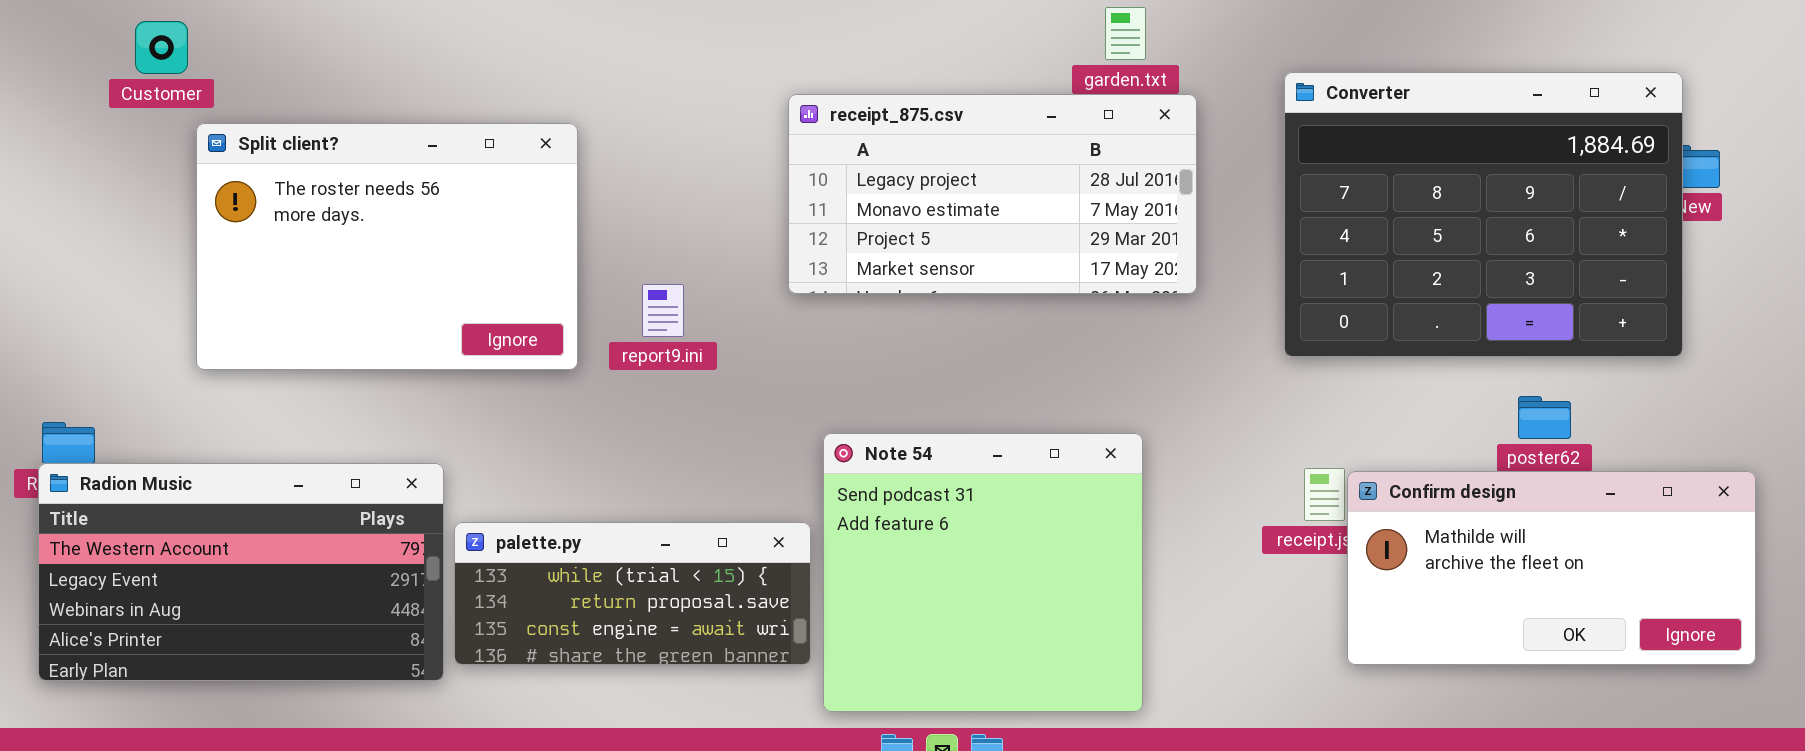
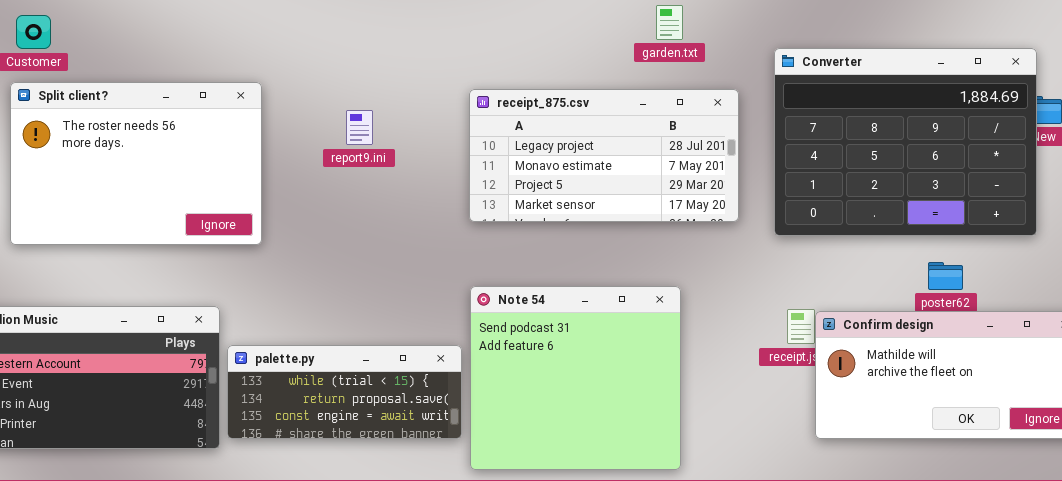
receipt_875.csv: [788,94,1197,294] -> [469,89,739,222], moved
Split client?: [196,123,578,370] -> [10,82,262,245], moved
report9.ini: [642,284,684,337] -> [346,110,373,145], moved

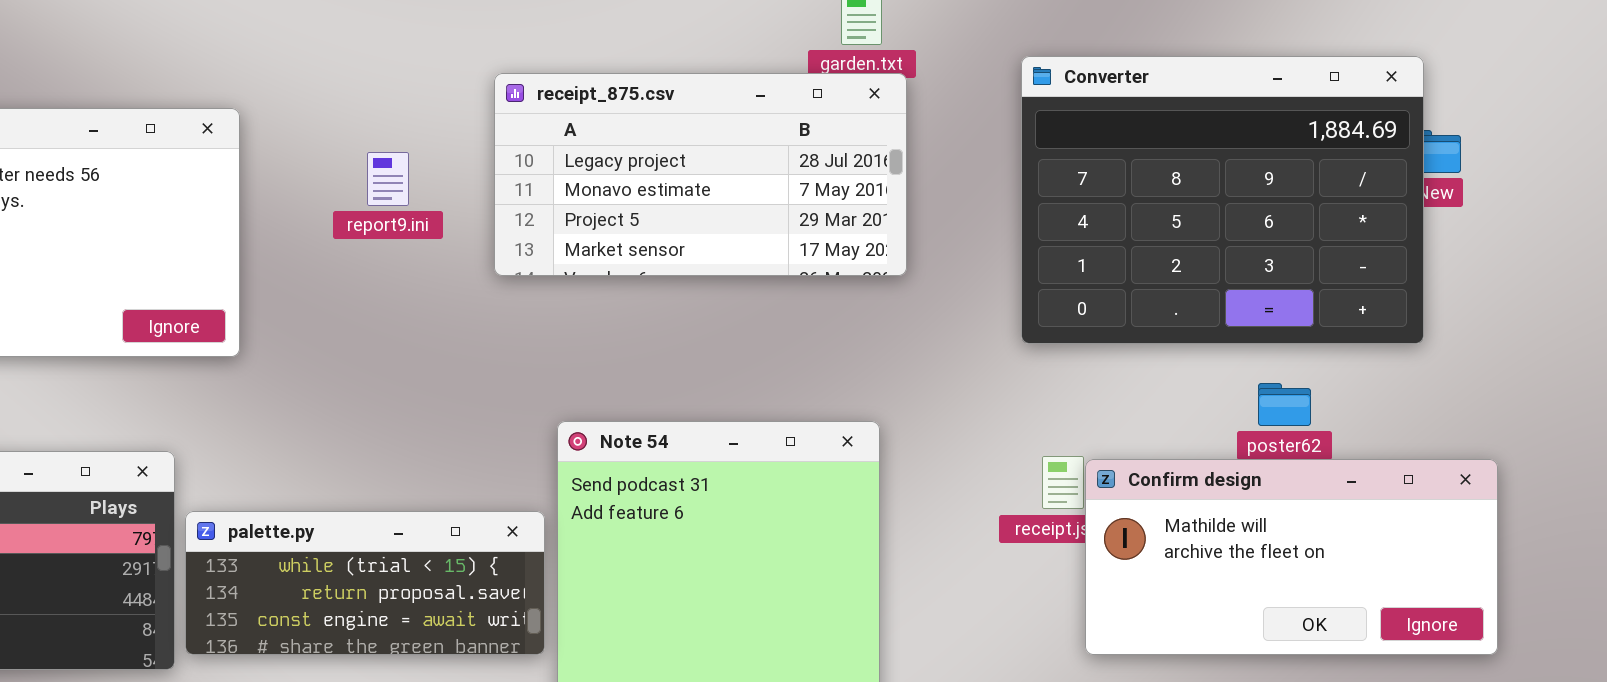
receipt_875.csv: [469,89,739,222] -> [494,73,907,276], moved

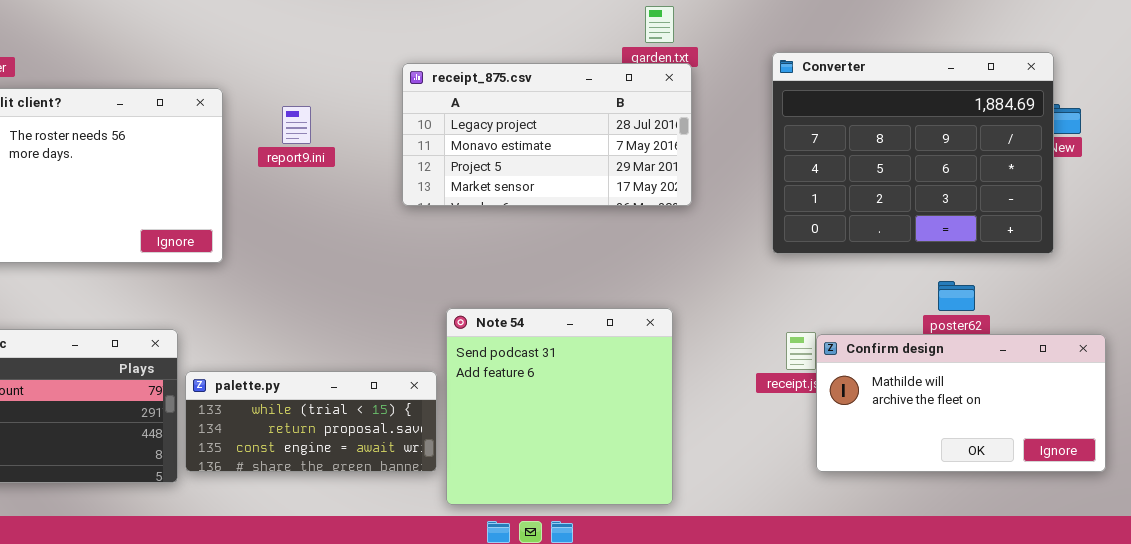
report9.ini: [367,152,409,206] -> [282,106,311,144], moved

